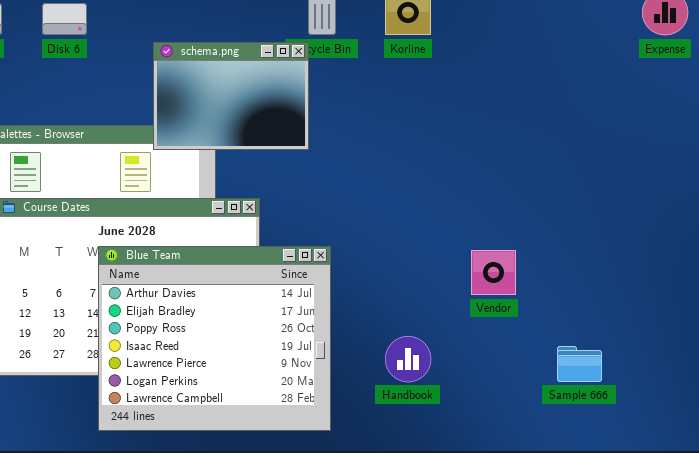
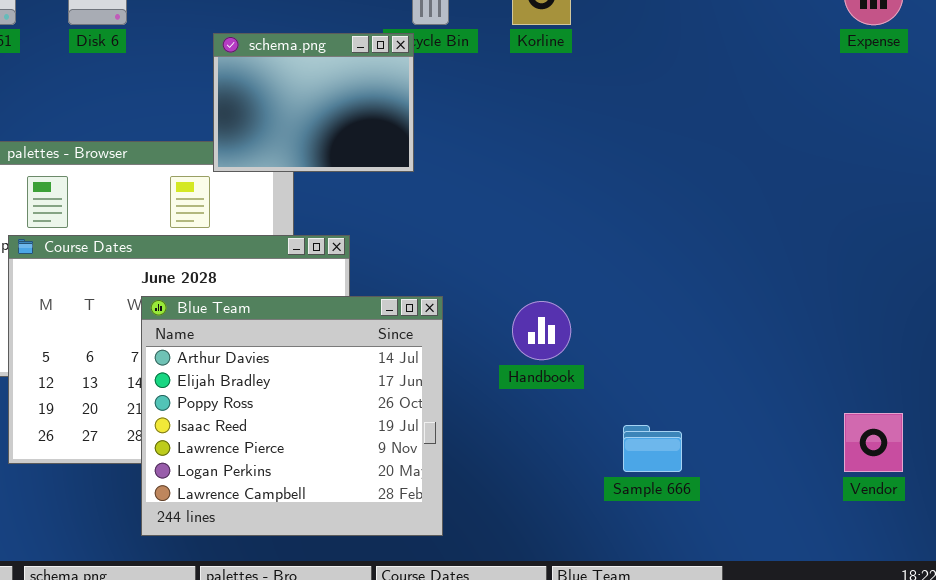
Vendor: [471,250,516,295] -> [844,413,903,472], moved
Handbook: [385,336,431,382] -> [512,301,571,360], moved
Sample 666: [557,346,602,382] -> [623,425,682,472], moved

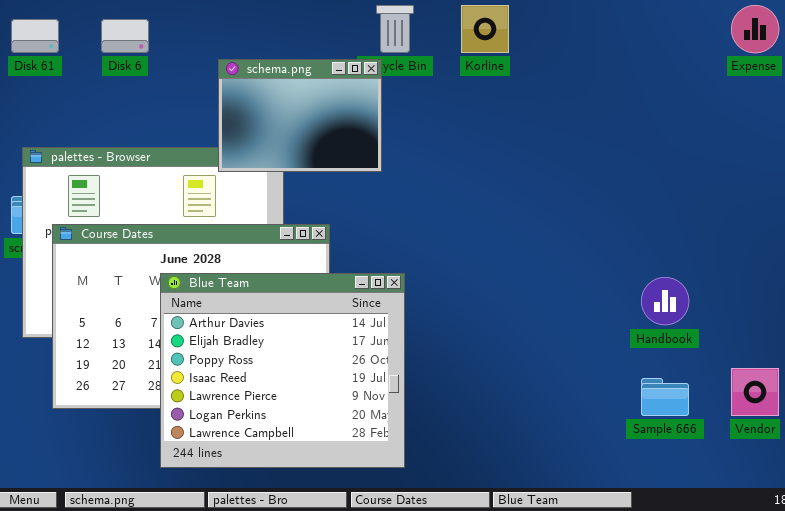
Handbook: [512,301,571,360] -> [641,277,689,325], moved
Sample 666: [623,425,682,472] -> [641,378,689,416], moved

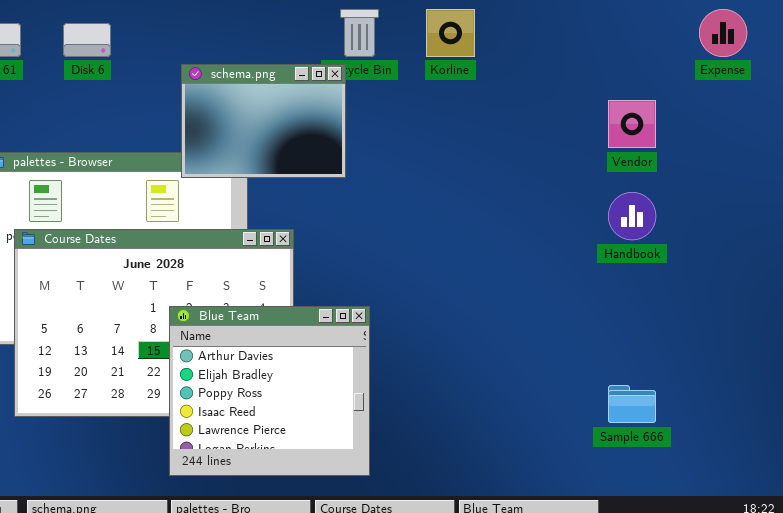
Blue Team: [160,273,405,468] -> [169,306,370,476], resized
Handbook: [641,277,689,325] -> [608,192,656,240], moved
Vendor: [731,368,779,416] -> [608,100,656,148], moved

